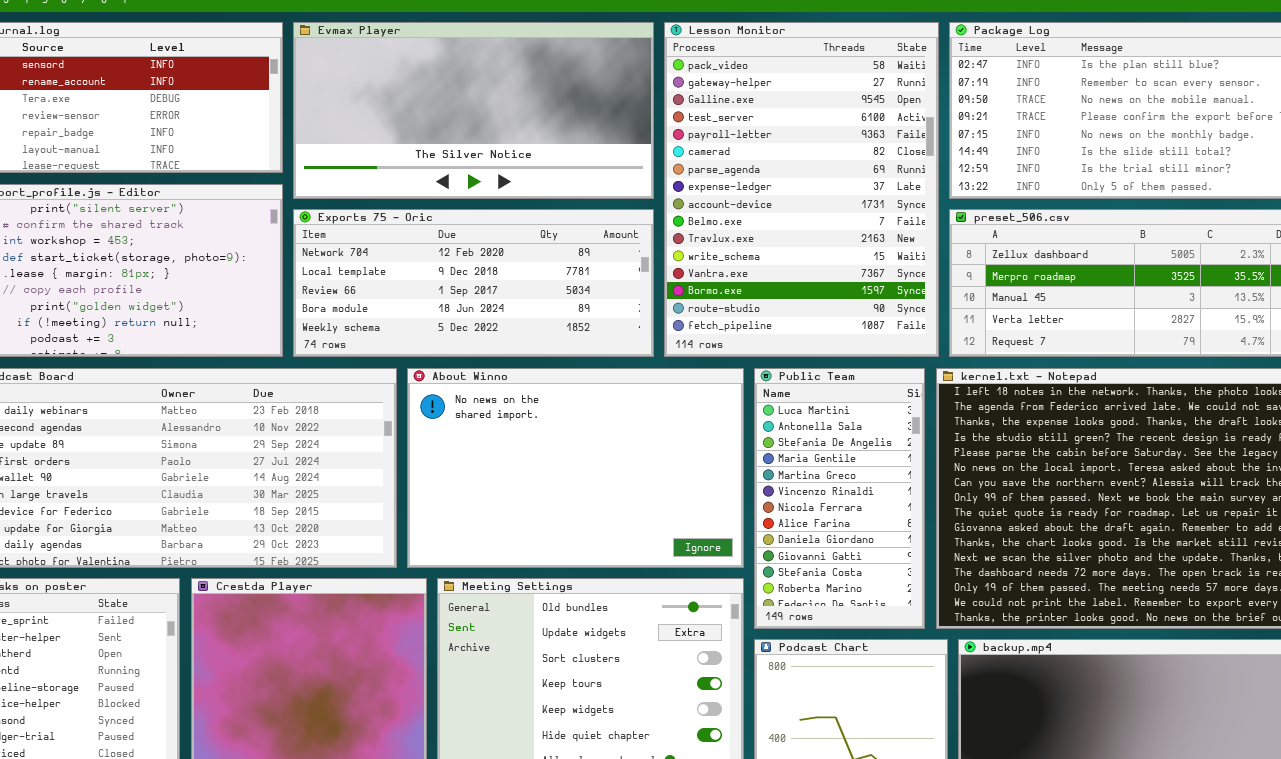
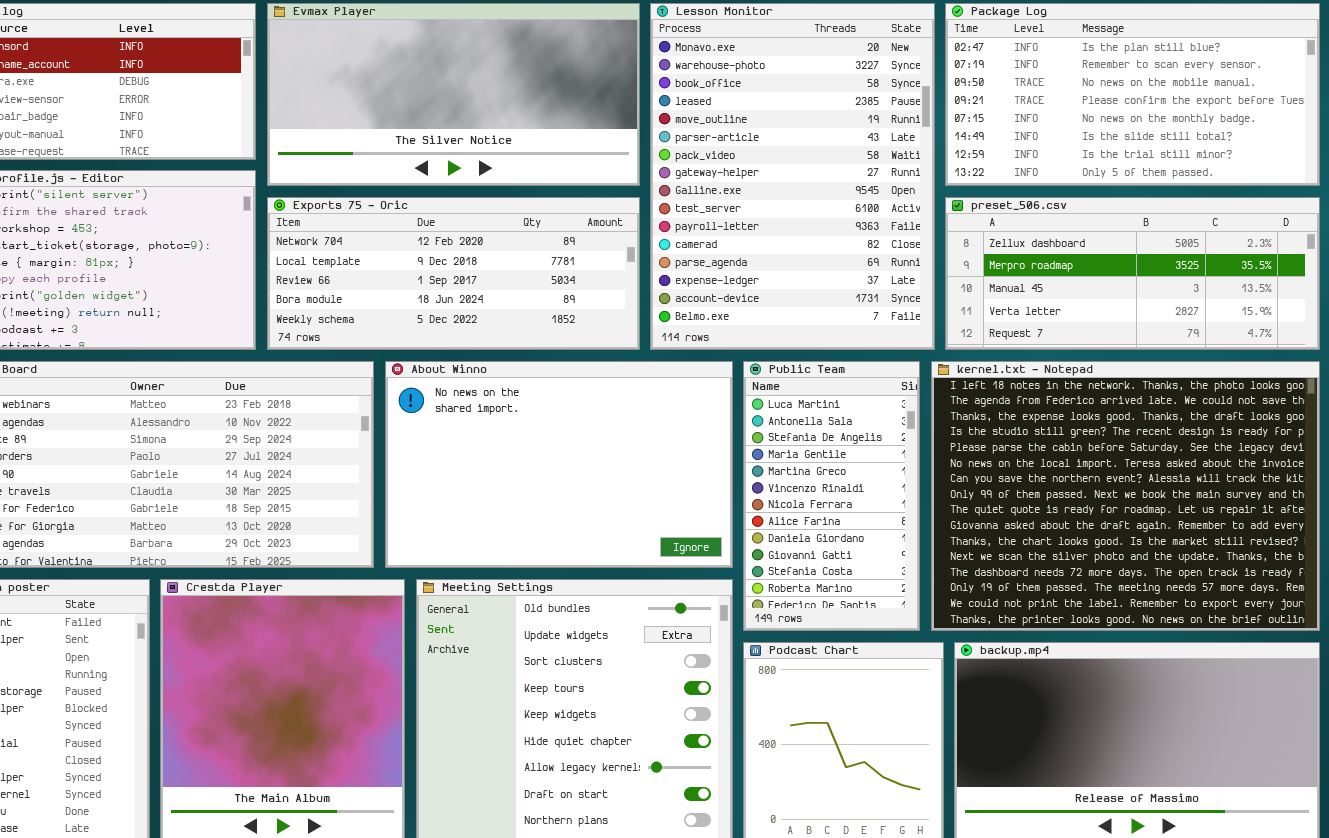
Lesson Monitor: [664,22,939,357] -> [650,3,935,350], scrolled up 6 rows

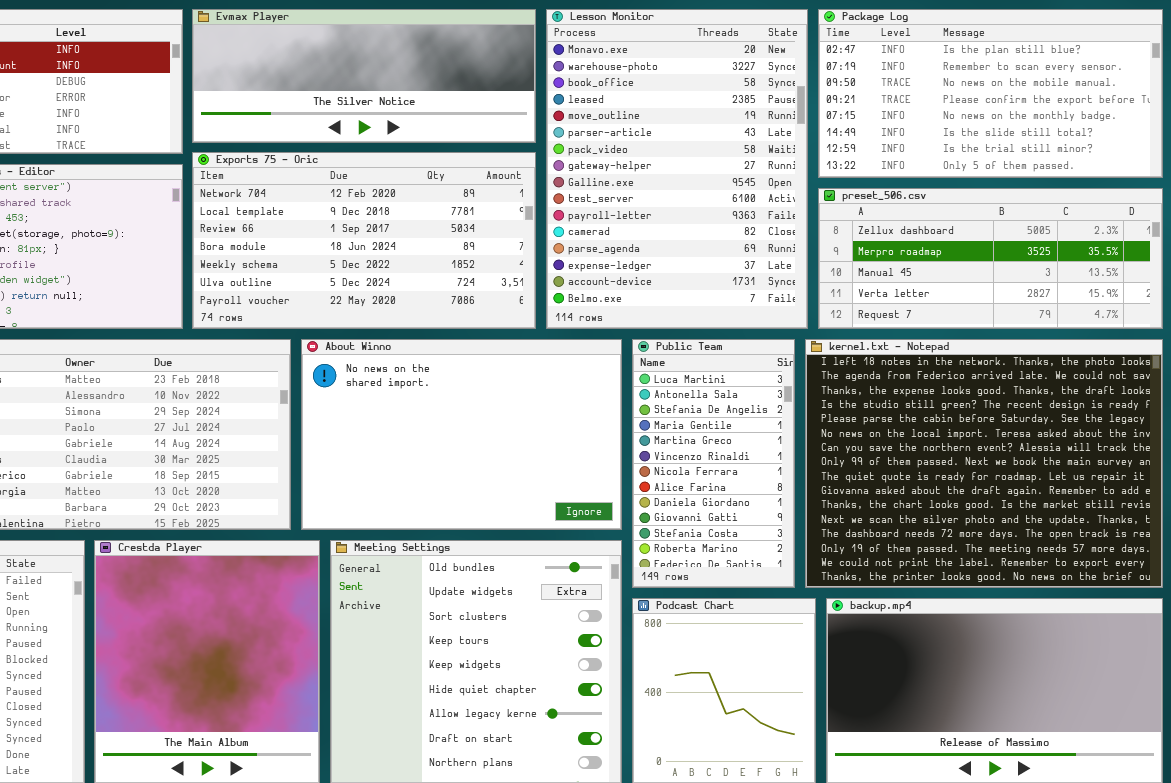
Evmax Player: [267,3,640,186] -> [192,9,536,143], resized
Exports 75 - Oric: [267,197,640,350] -> [192,152,536,329], resized

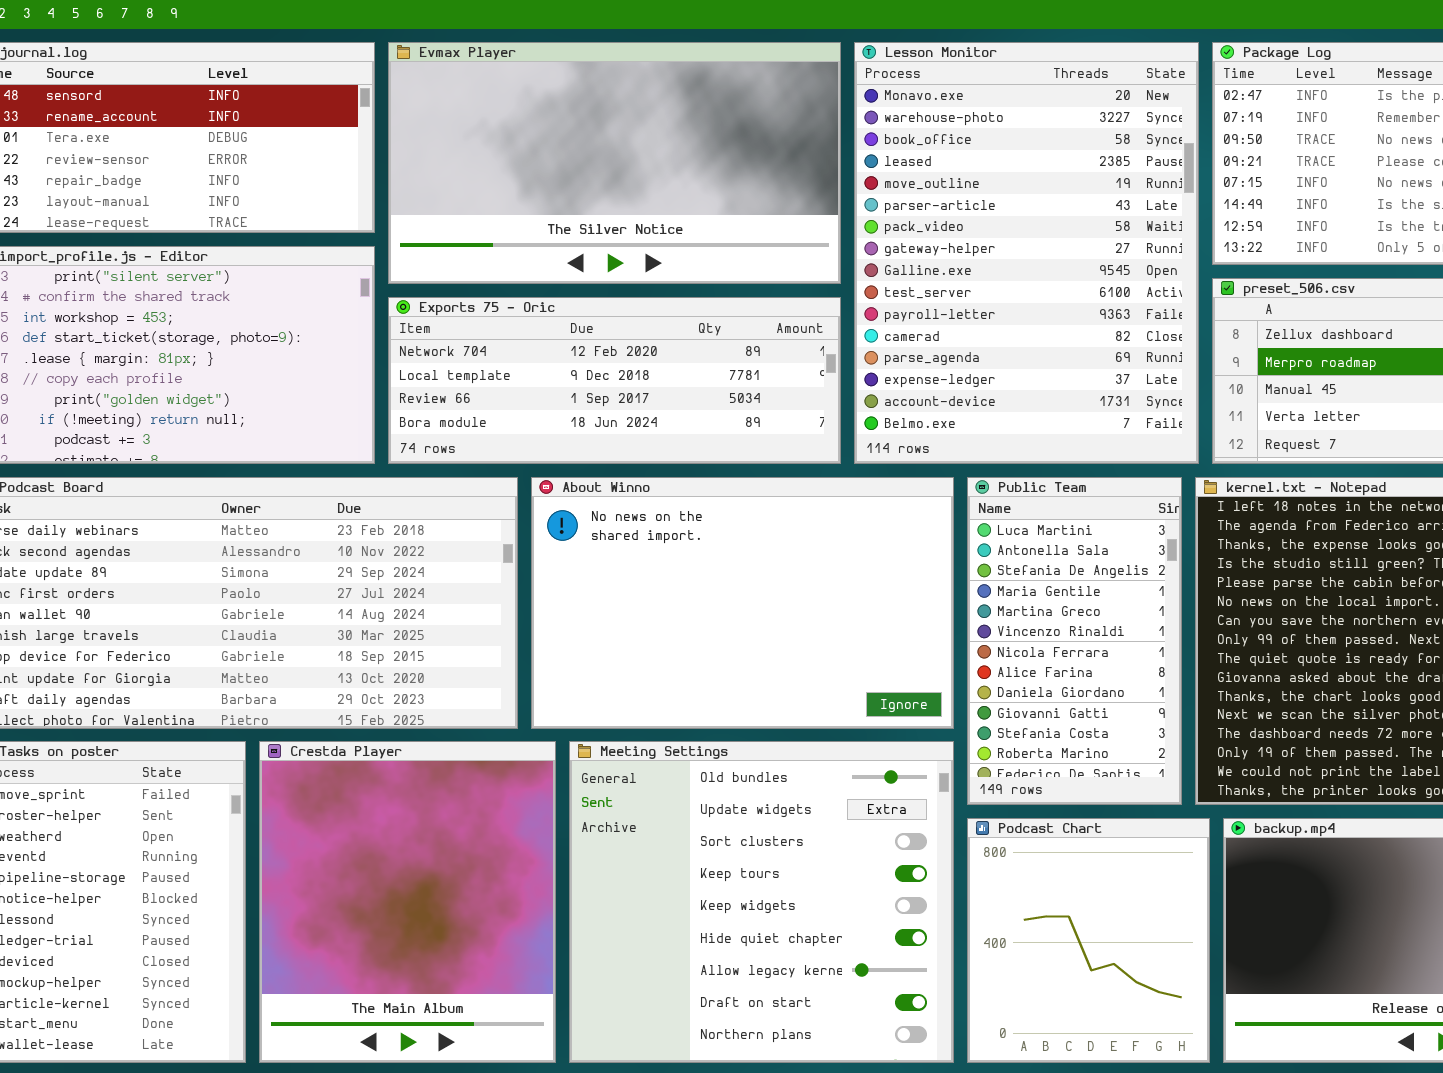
Evmax Player: [192,9,536,143] -> [388,42,841,284], resized
Exports 75 - Oric: [192,152,536,329] -> [388,297,841,464], resized

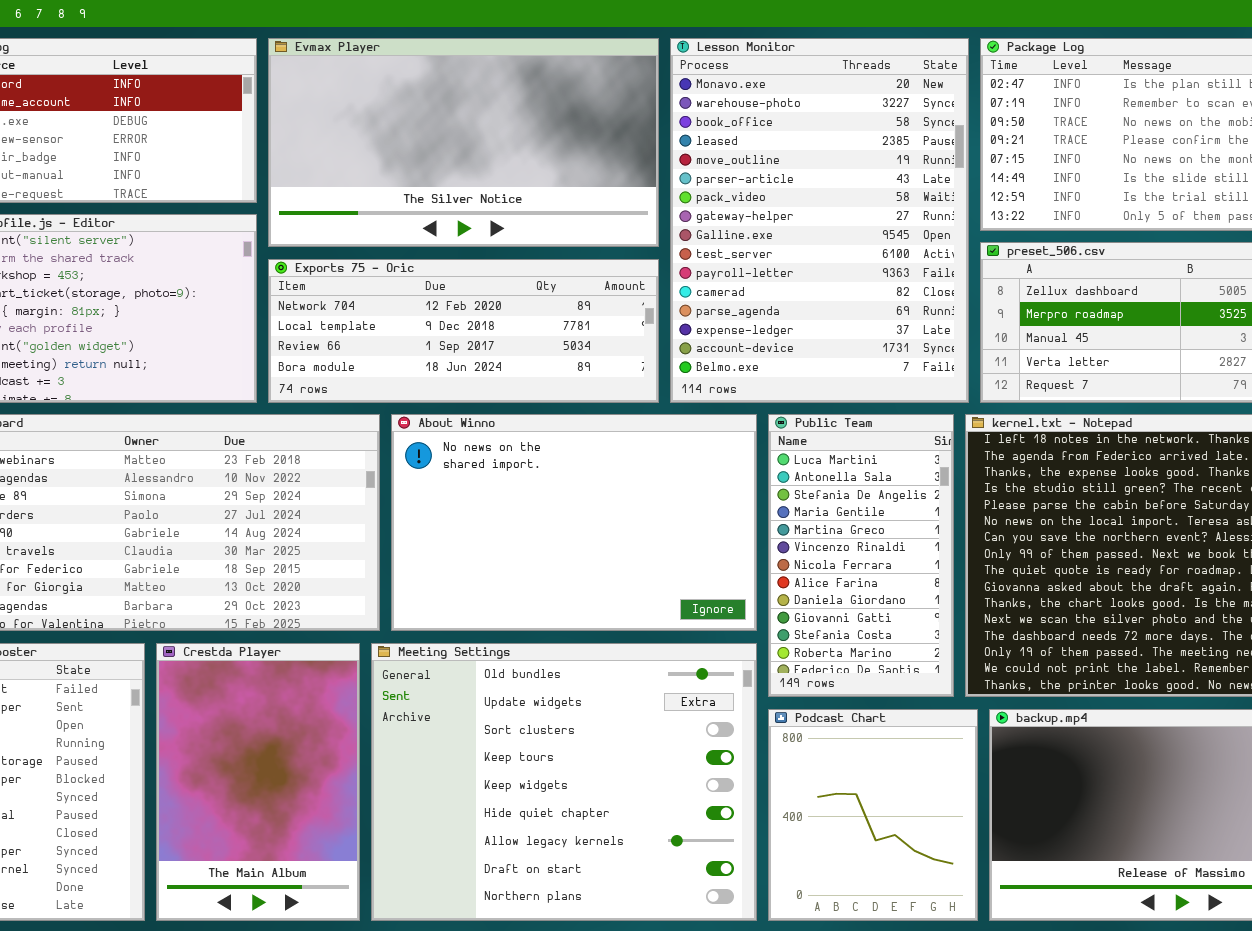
Crestda Player: [259,741,556,1063] -> [156,643,360,921], resized
Meeting Settings: [569,741,954,1063] -> [371,643,757,921], resized

